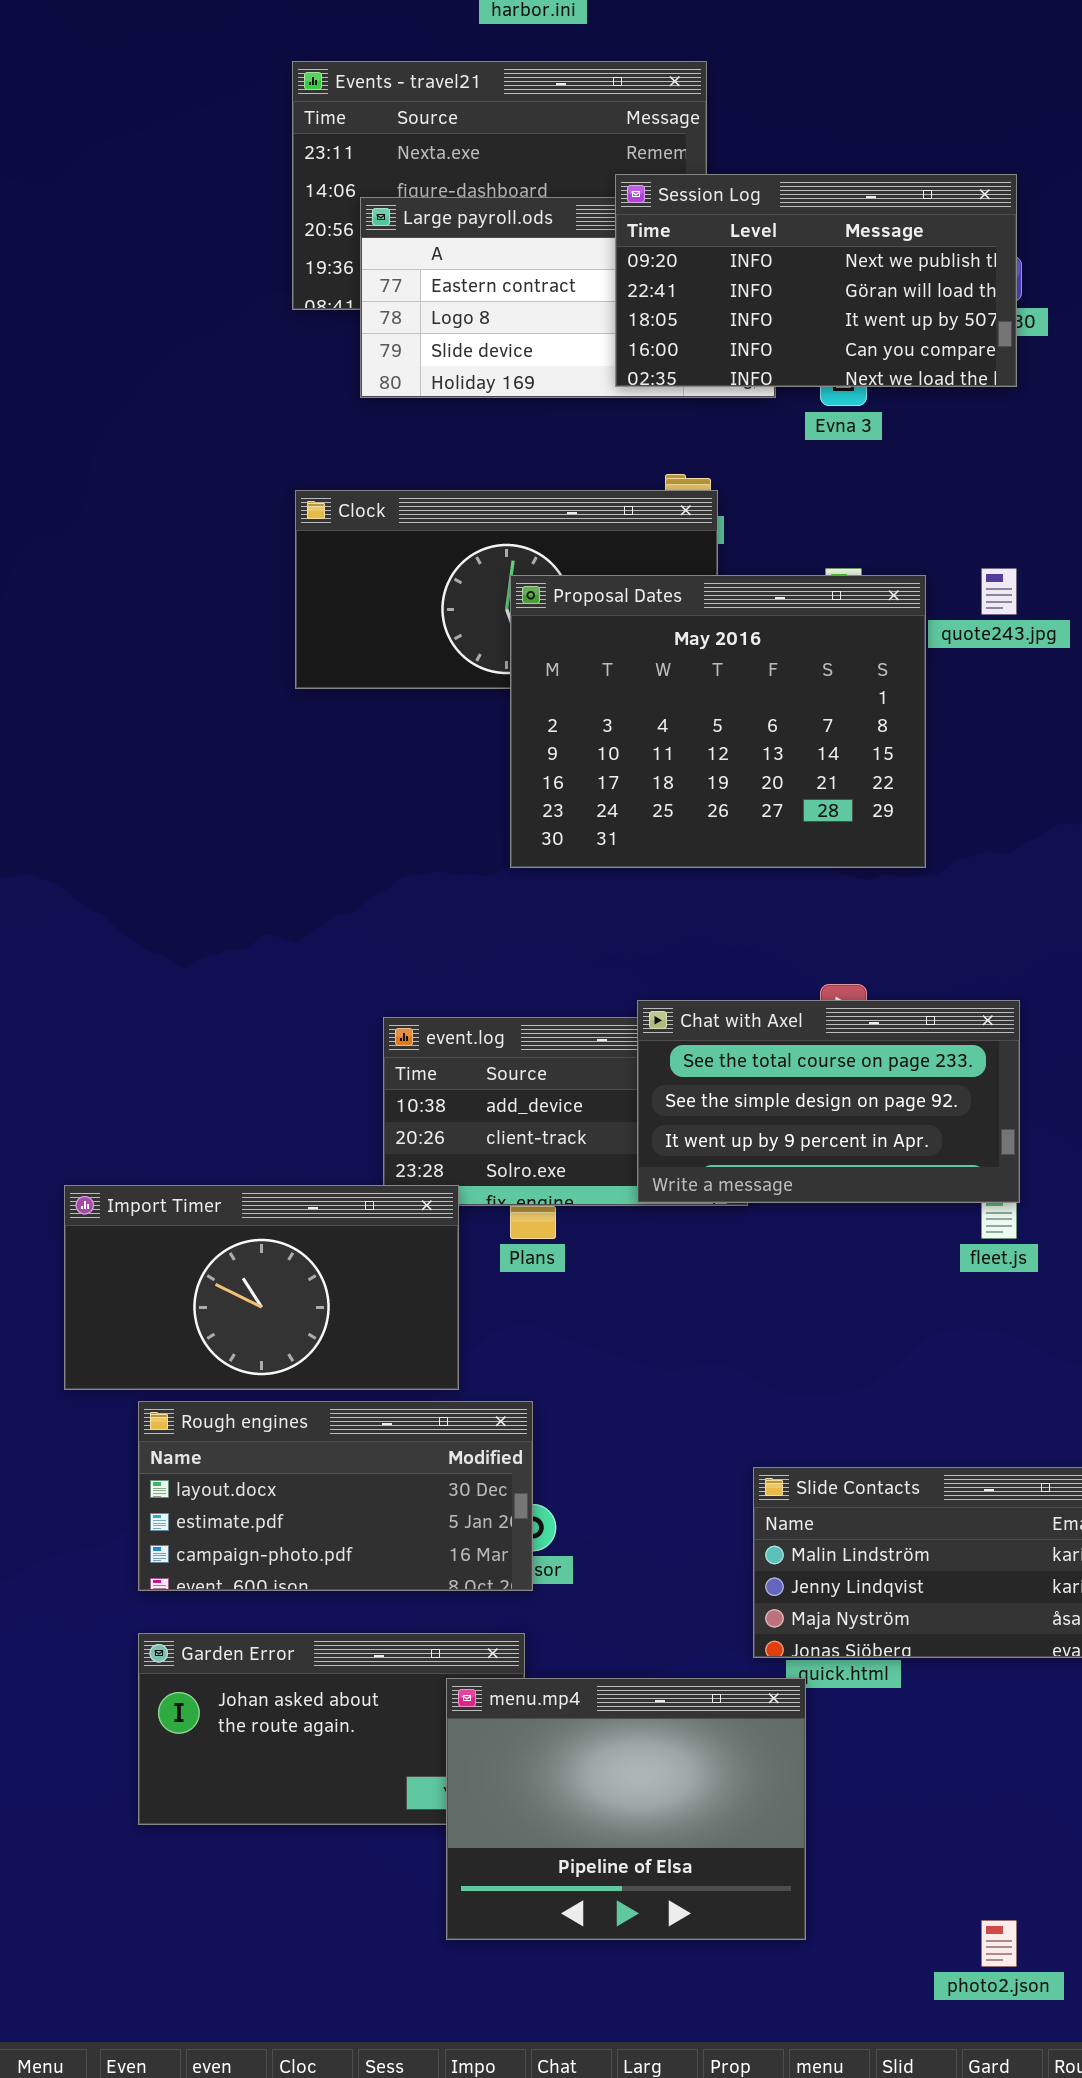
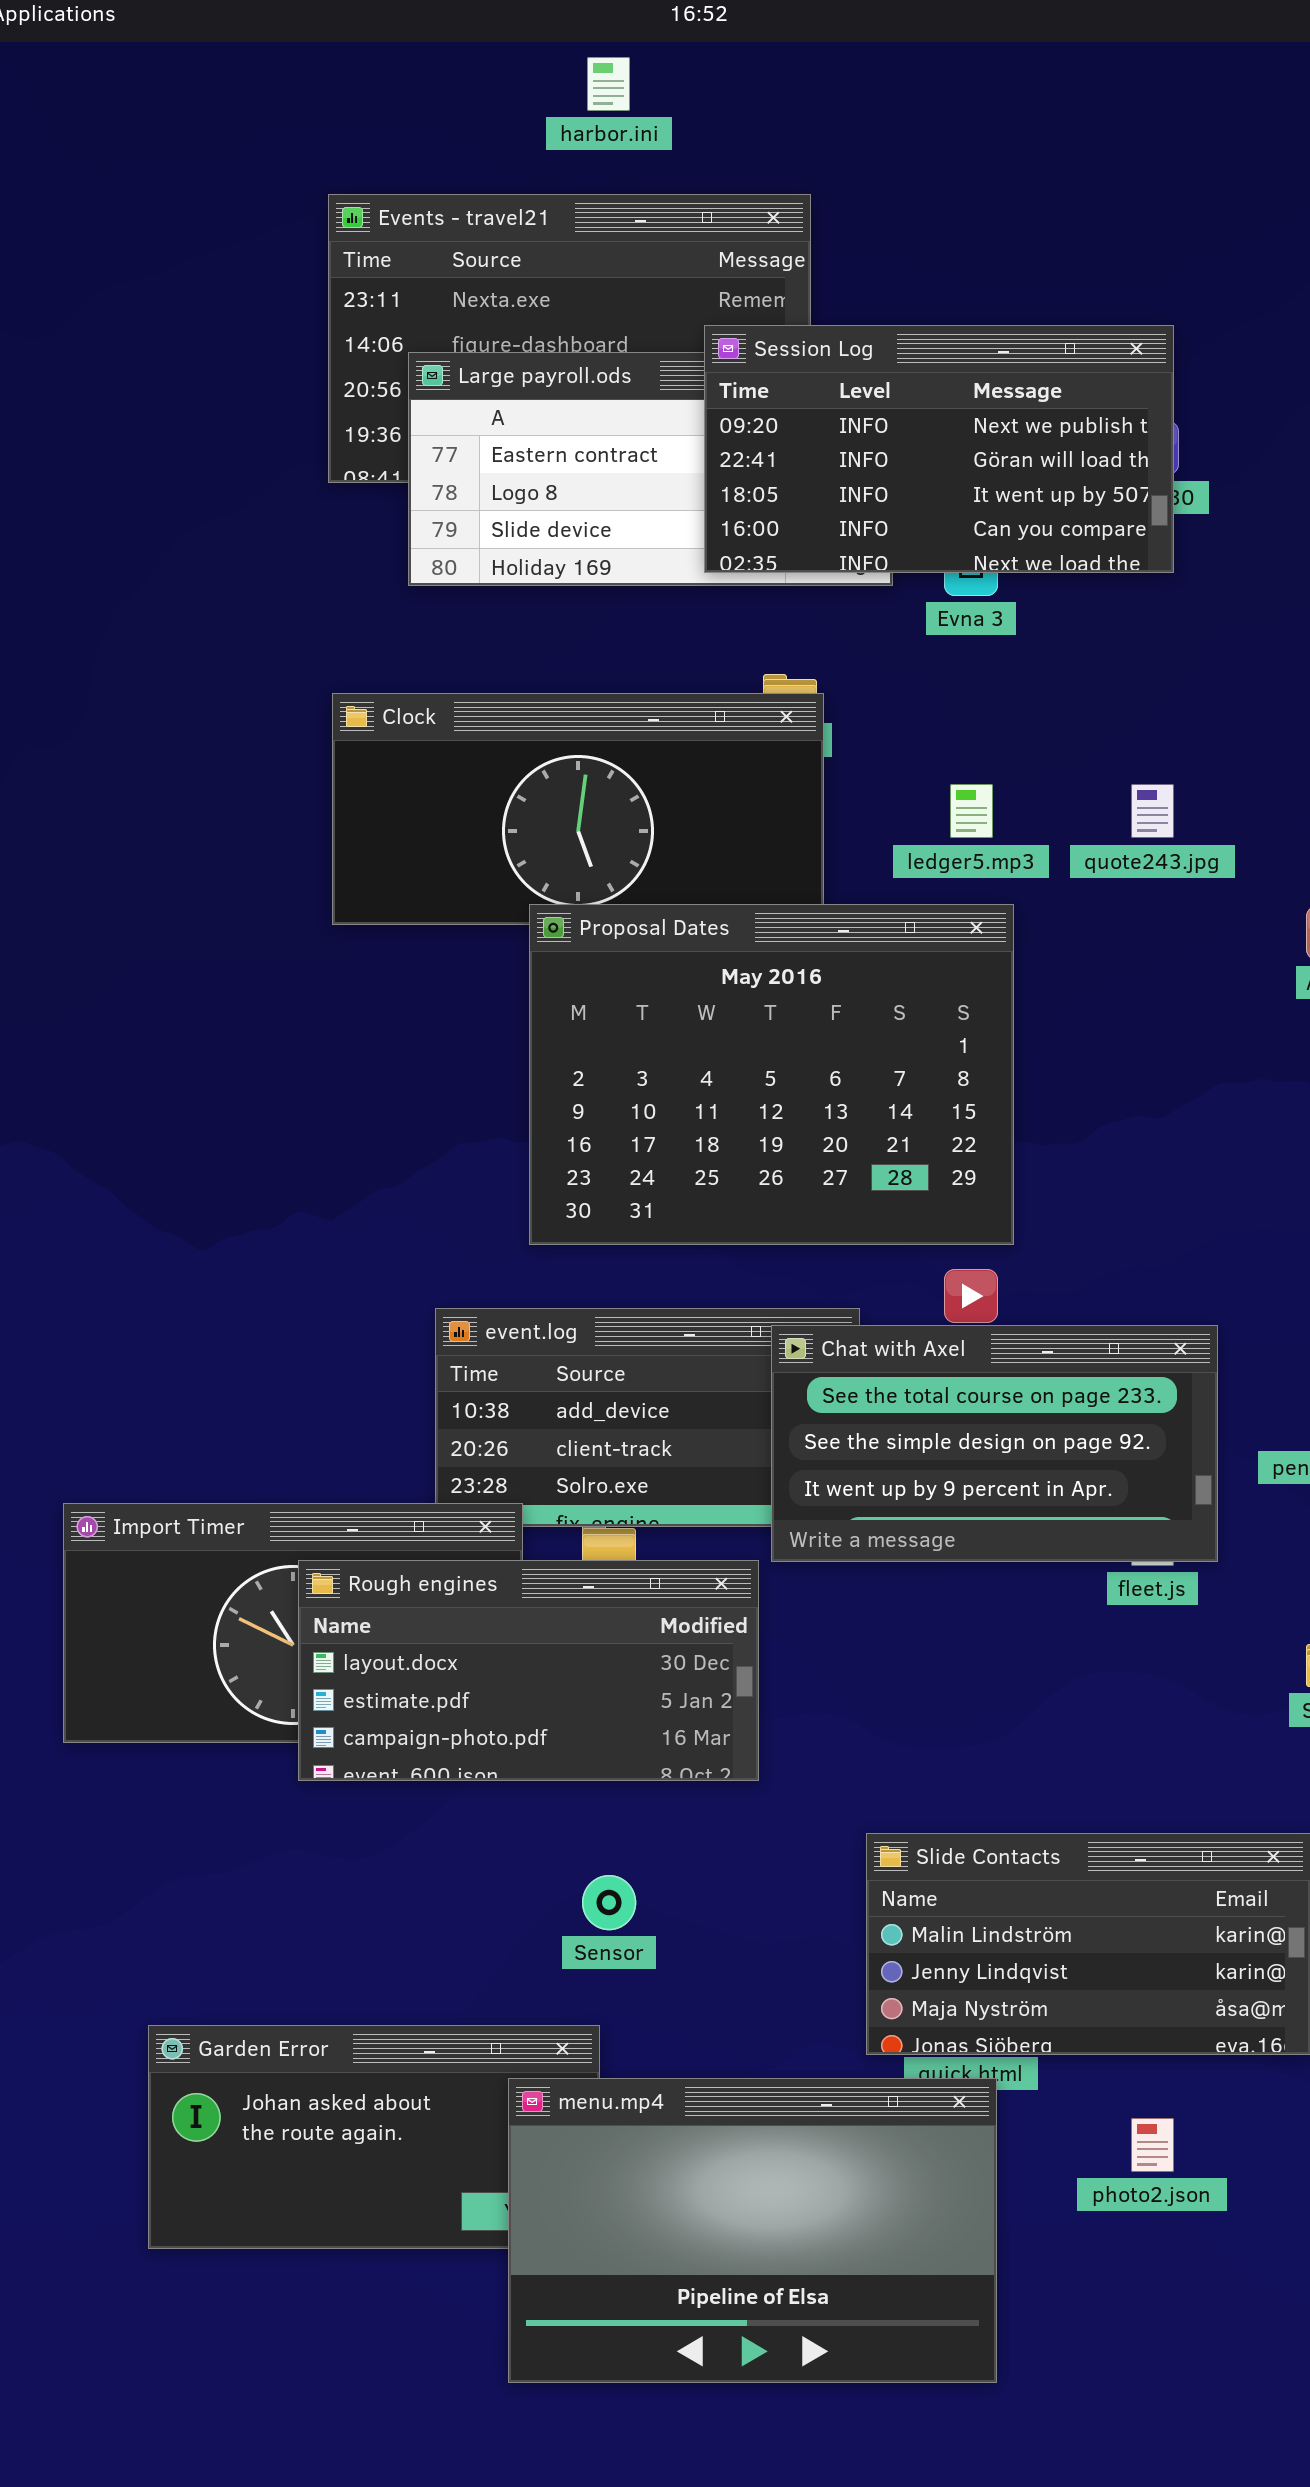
Proposal Dates: [510,575,926,868] -> [529,904,1014,1245], moved
Chat with Axel: [637,1000,1020,1203] -> [771,1325,1218,1562], moved
Rough engines: [138,1401,533,1591] -> [298,1560,759,1781], moved
menu.mp4: [446,1678,806,1940] -> [508,2078,997,2383], resized
photo2.json: [981,1920,1017,1967] -> [1131,2118,1174,2172], moved

